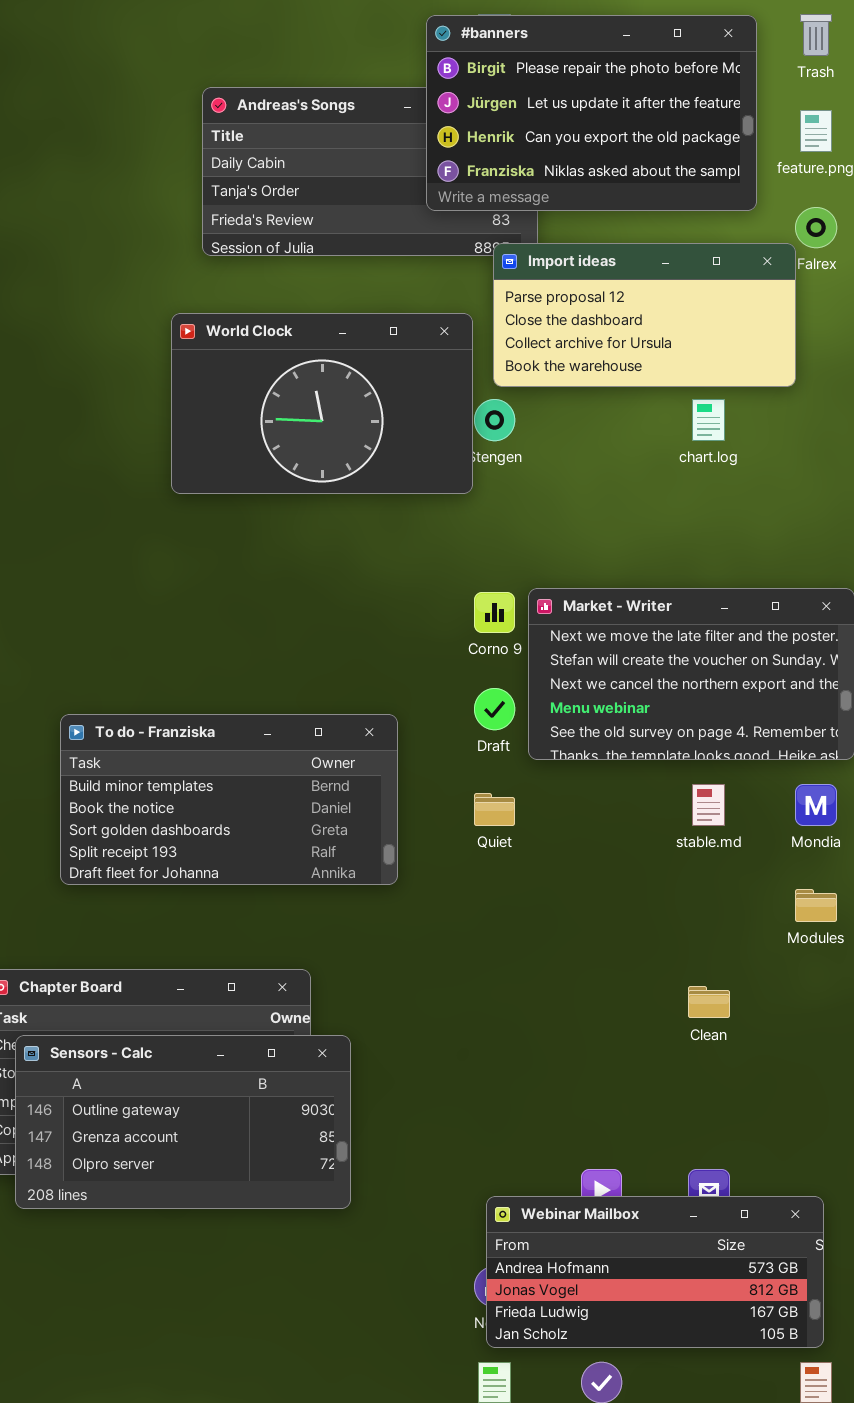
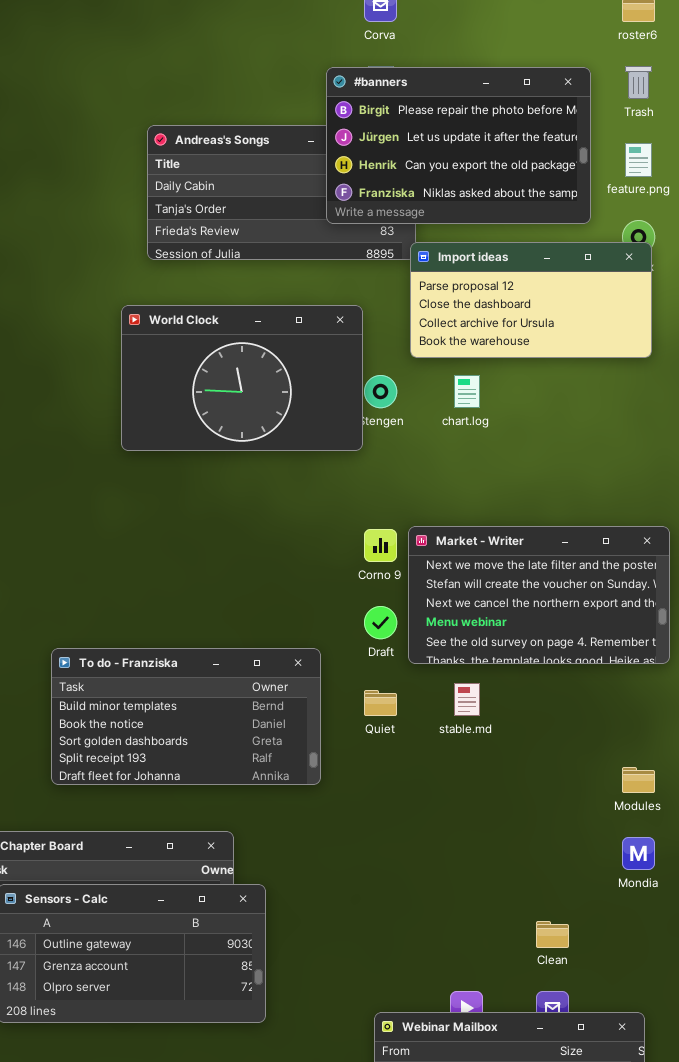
Import ideas: [493,243,796,387] -> [410,242,652,358], moved
chart.log: [692,399,725,441] -> [454,375,480,408], moved
To do - Franziska: [60,714,398,885] -> [51,648,321,785], moved
stable.md: [692,784,725,826] -> [454,683,480,716], moved
Mondia: [795,784,837,826] -> [622,837,655,870], moved
Clean: [688,986,730,1018] -> [536,921,569,948], moved

